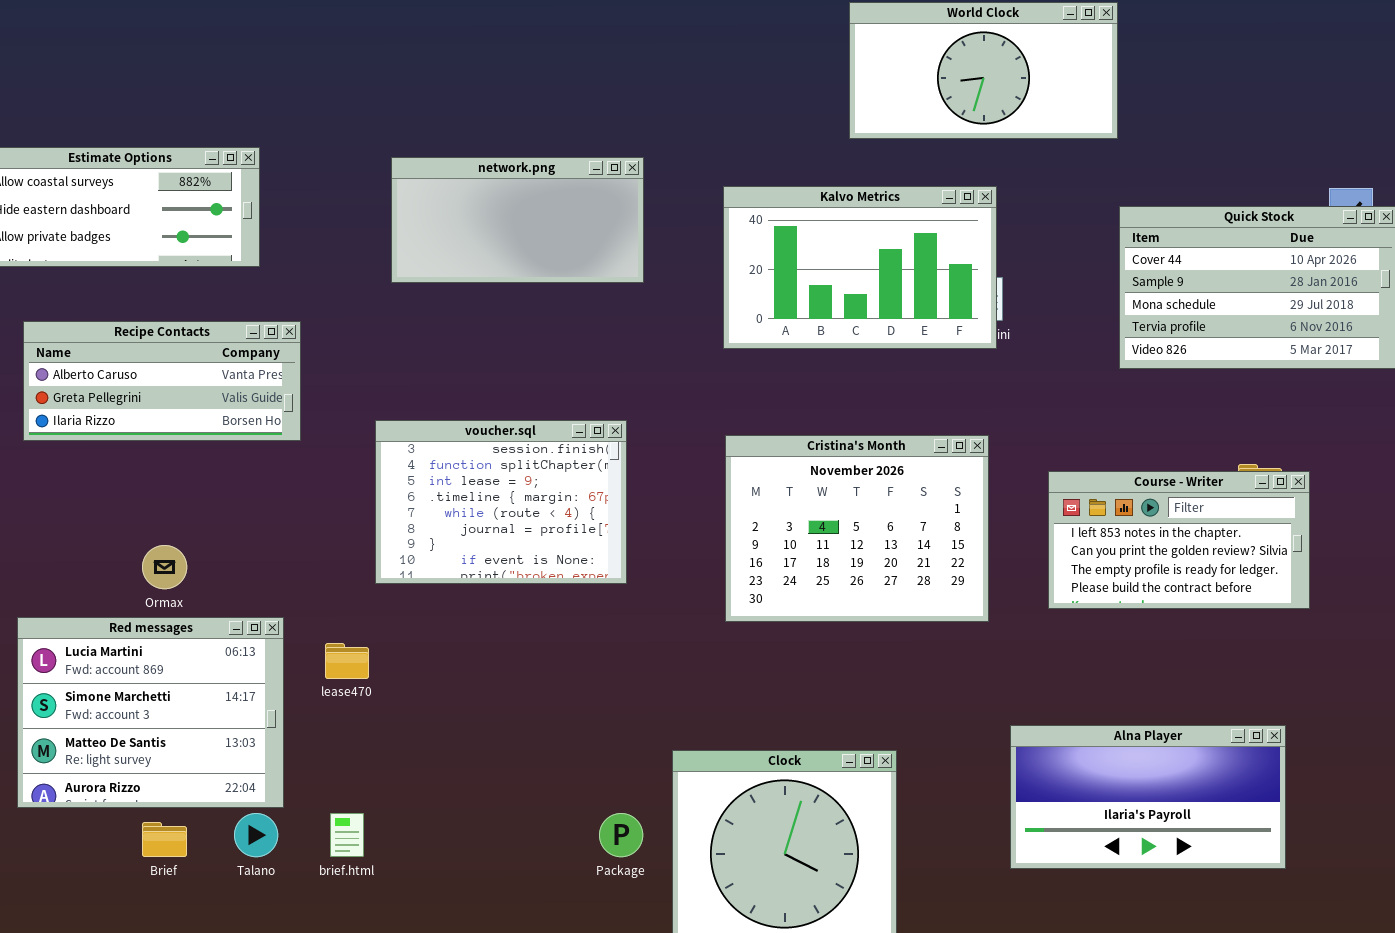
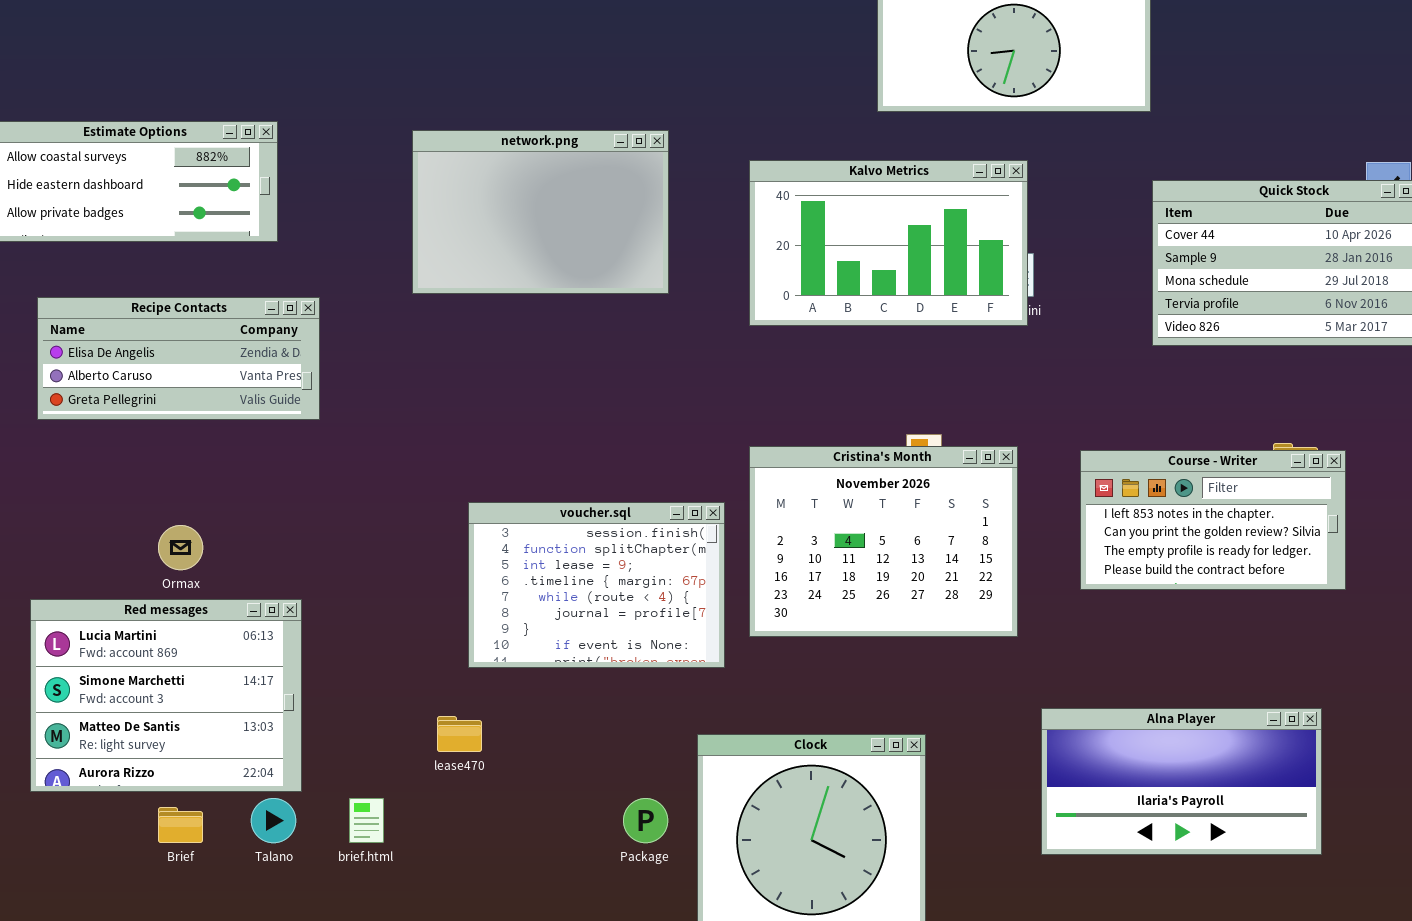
network.png: [391,157,644,283] -> [412,130,669,294], resized
Recipe Contacts: [23,321,301,441] -> [37,297,320,420], scrolled up 1 row
voucher.sql: [375,420,627,584] -> [468,502,725,668], moved
Cristina's Month: [725,435,989,622] -> [749,446,1018,637], moved
lease470: [325,643,369,679] -> [437,716,482,752], moved

